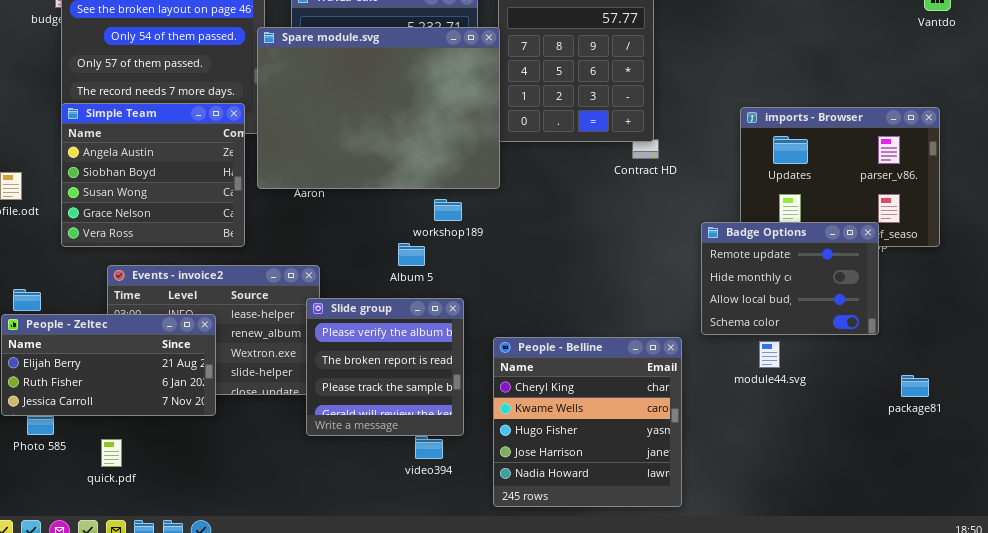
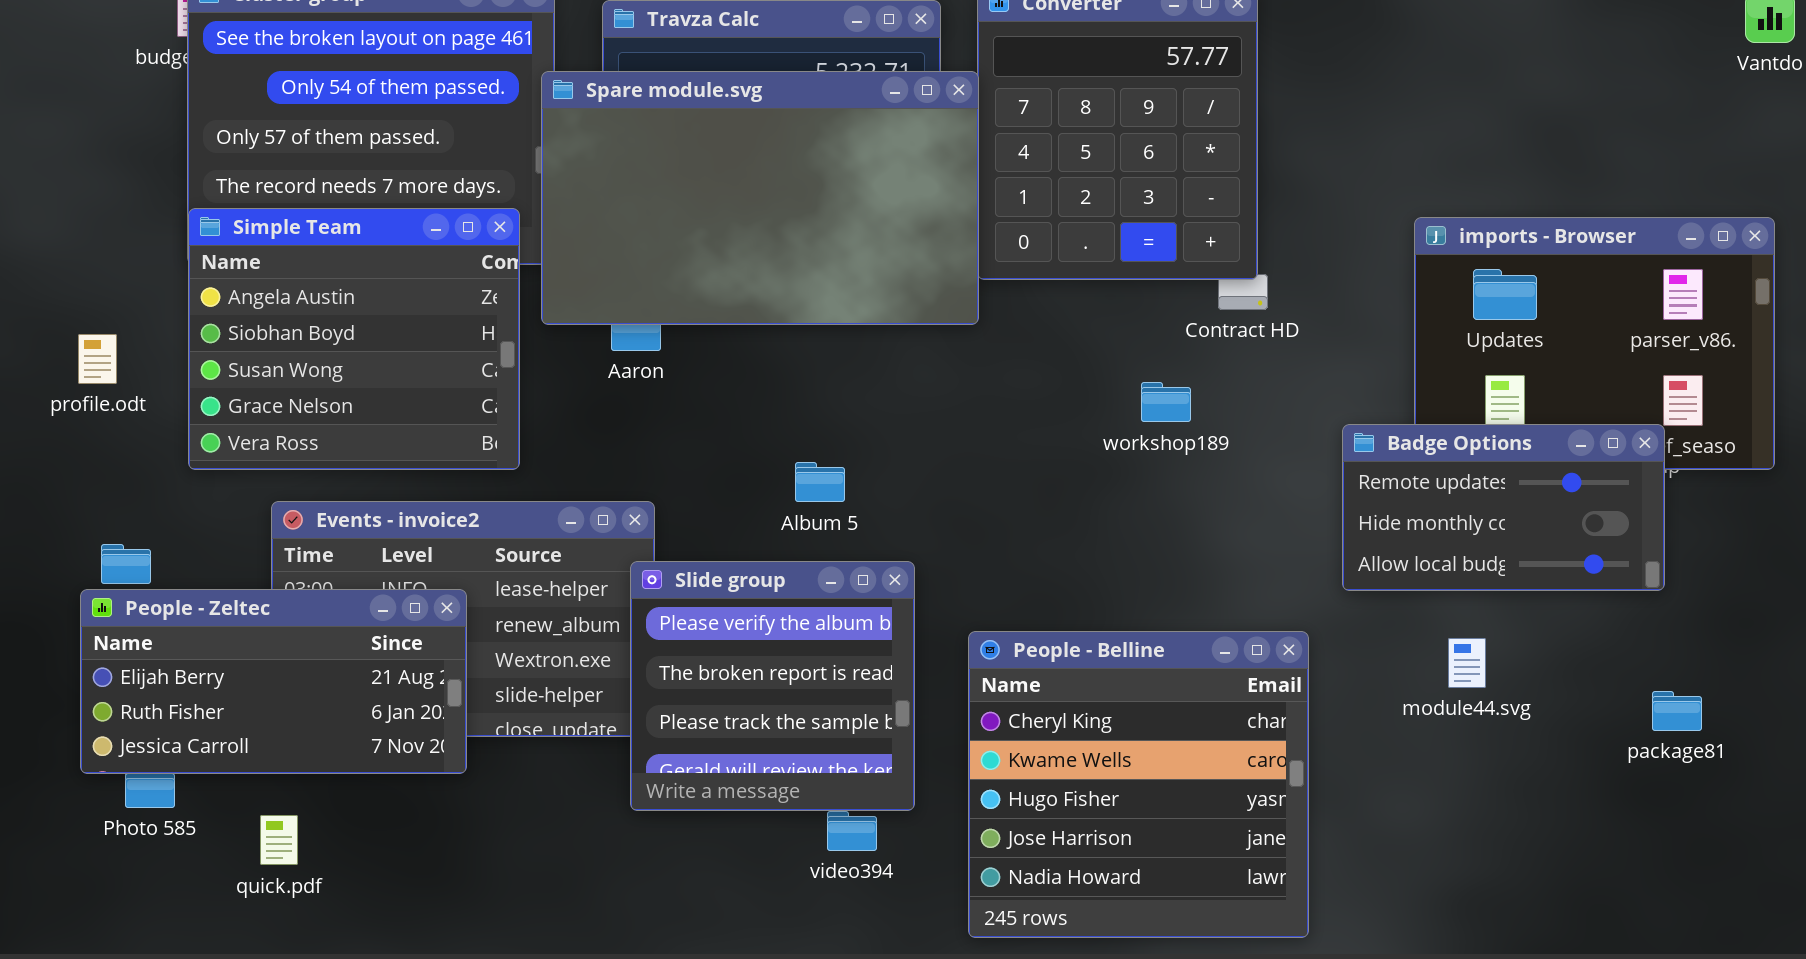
Spare module.svg: [257,27,500,189] -> [541,71,979,325], resized
workshop189: [434,199,462,221] -> [1141,382,1191,422], moved
Badge Options: [701,222,879,335] -> [1342,424,1665,591], resized
package81: [901,375,929,397] -> [1652,691,1702,731], moved

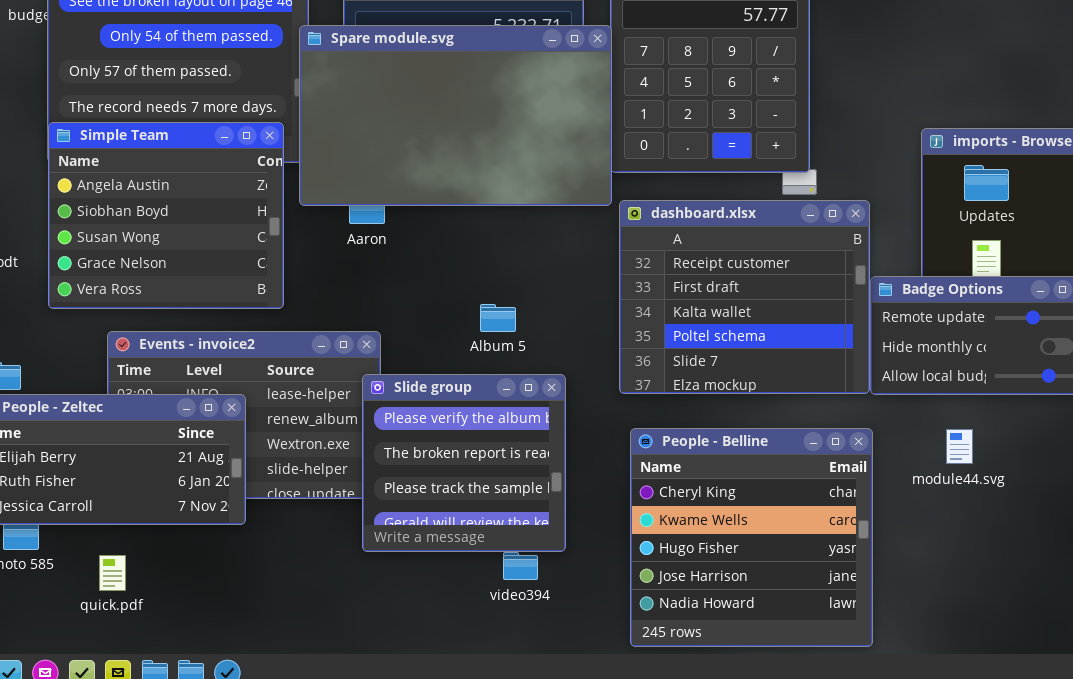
dashboard.xlsx: none -> [619,200,870,394], opened
People - Belline: [968,631,1309,938] -> [630,428,873,647], moved

